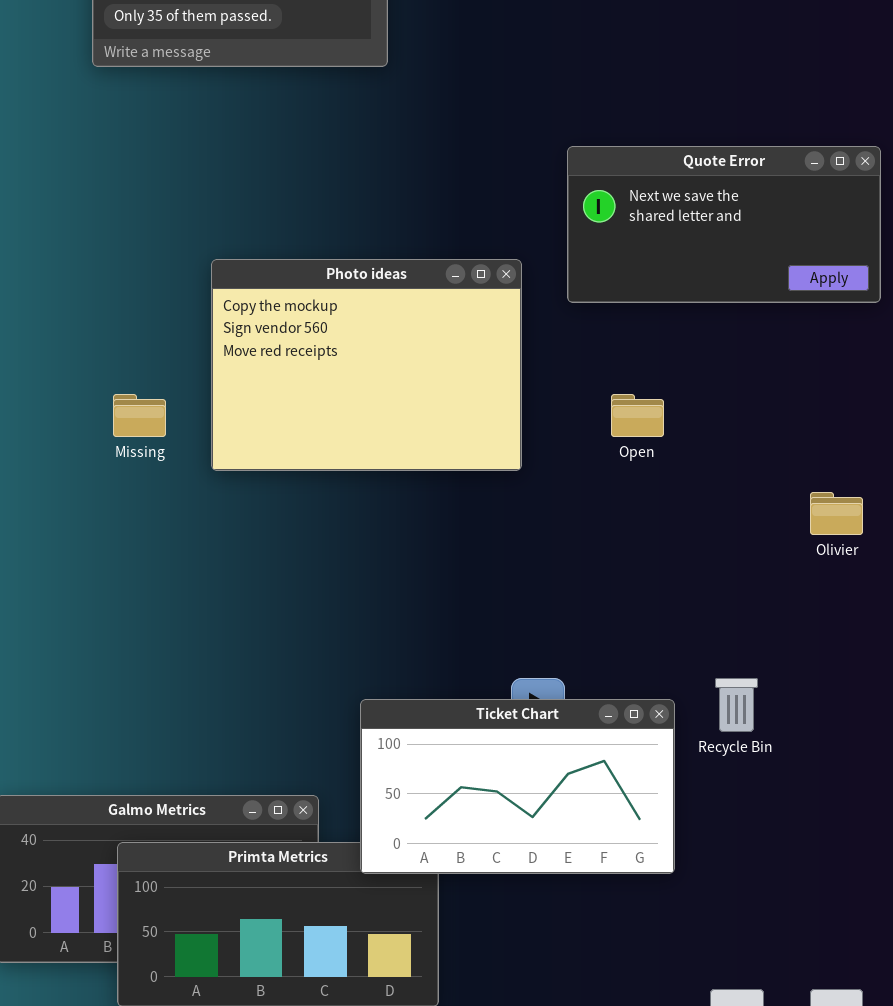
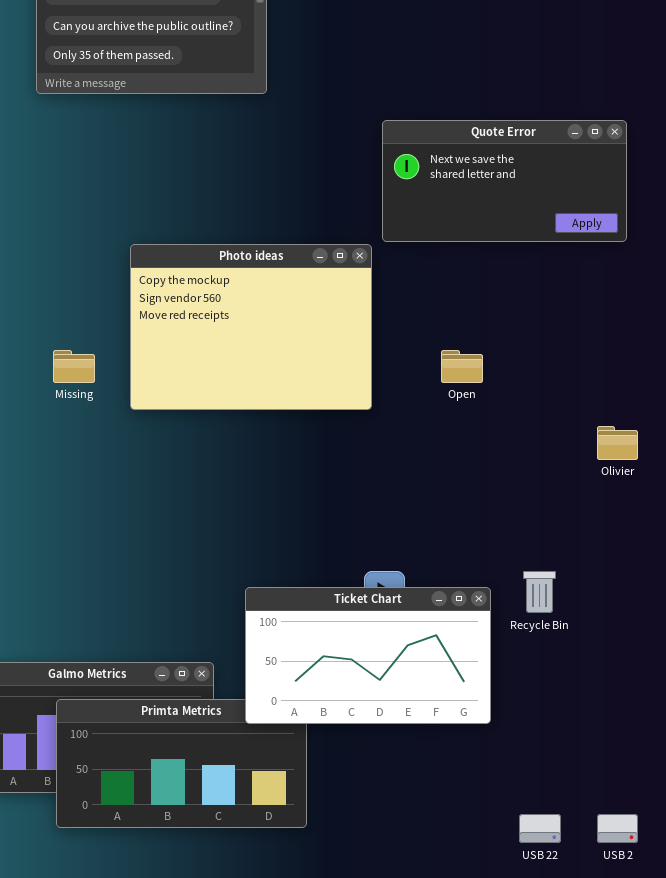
Quote Error: [567,146,881,303] -> [382,120,627,242], moved

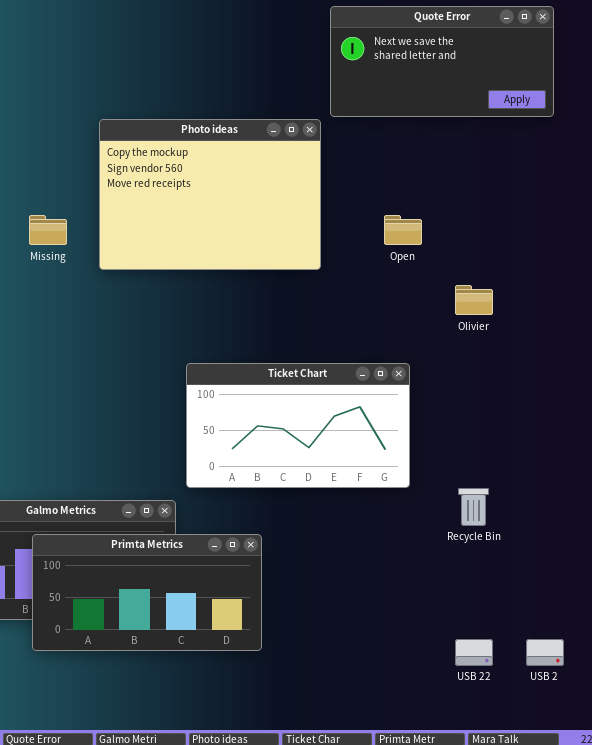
Olivier: [597,426,638,460] -> [455,285,493,315], moved
Recycle Bin: [523,571,556,613] -> [458,488,489,526], moved
Ticket Chart: [245,587,491,724] -> [186,363,410,488], moved

